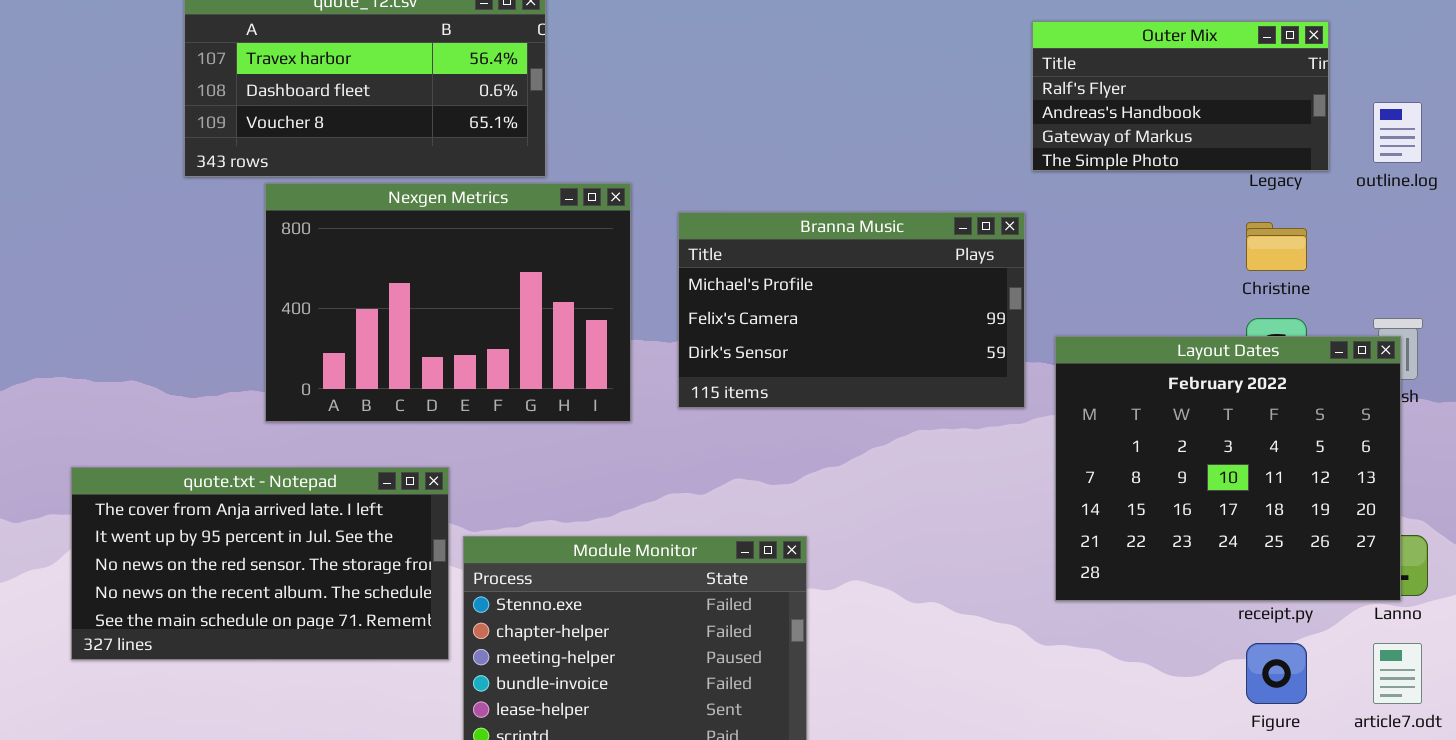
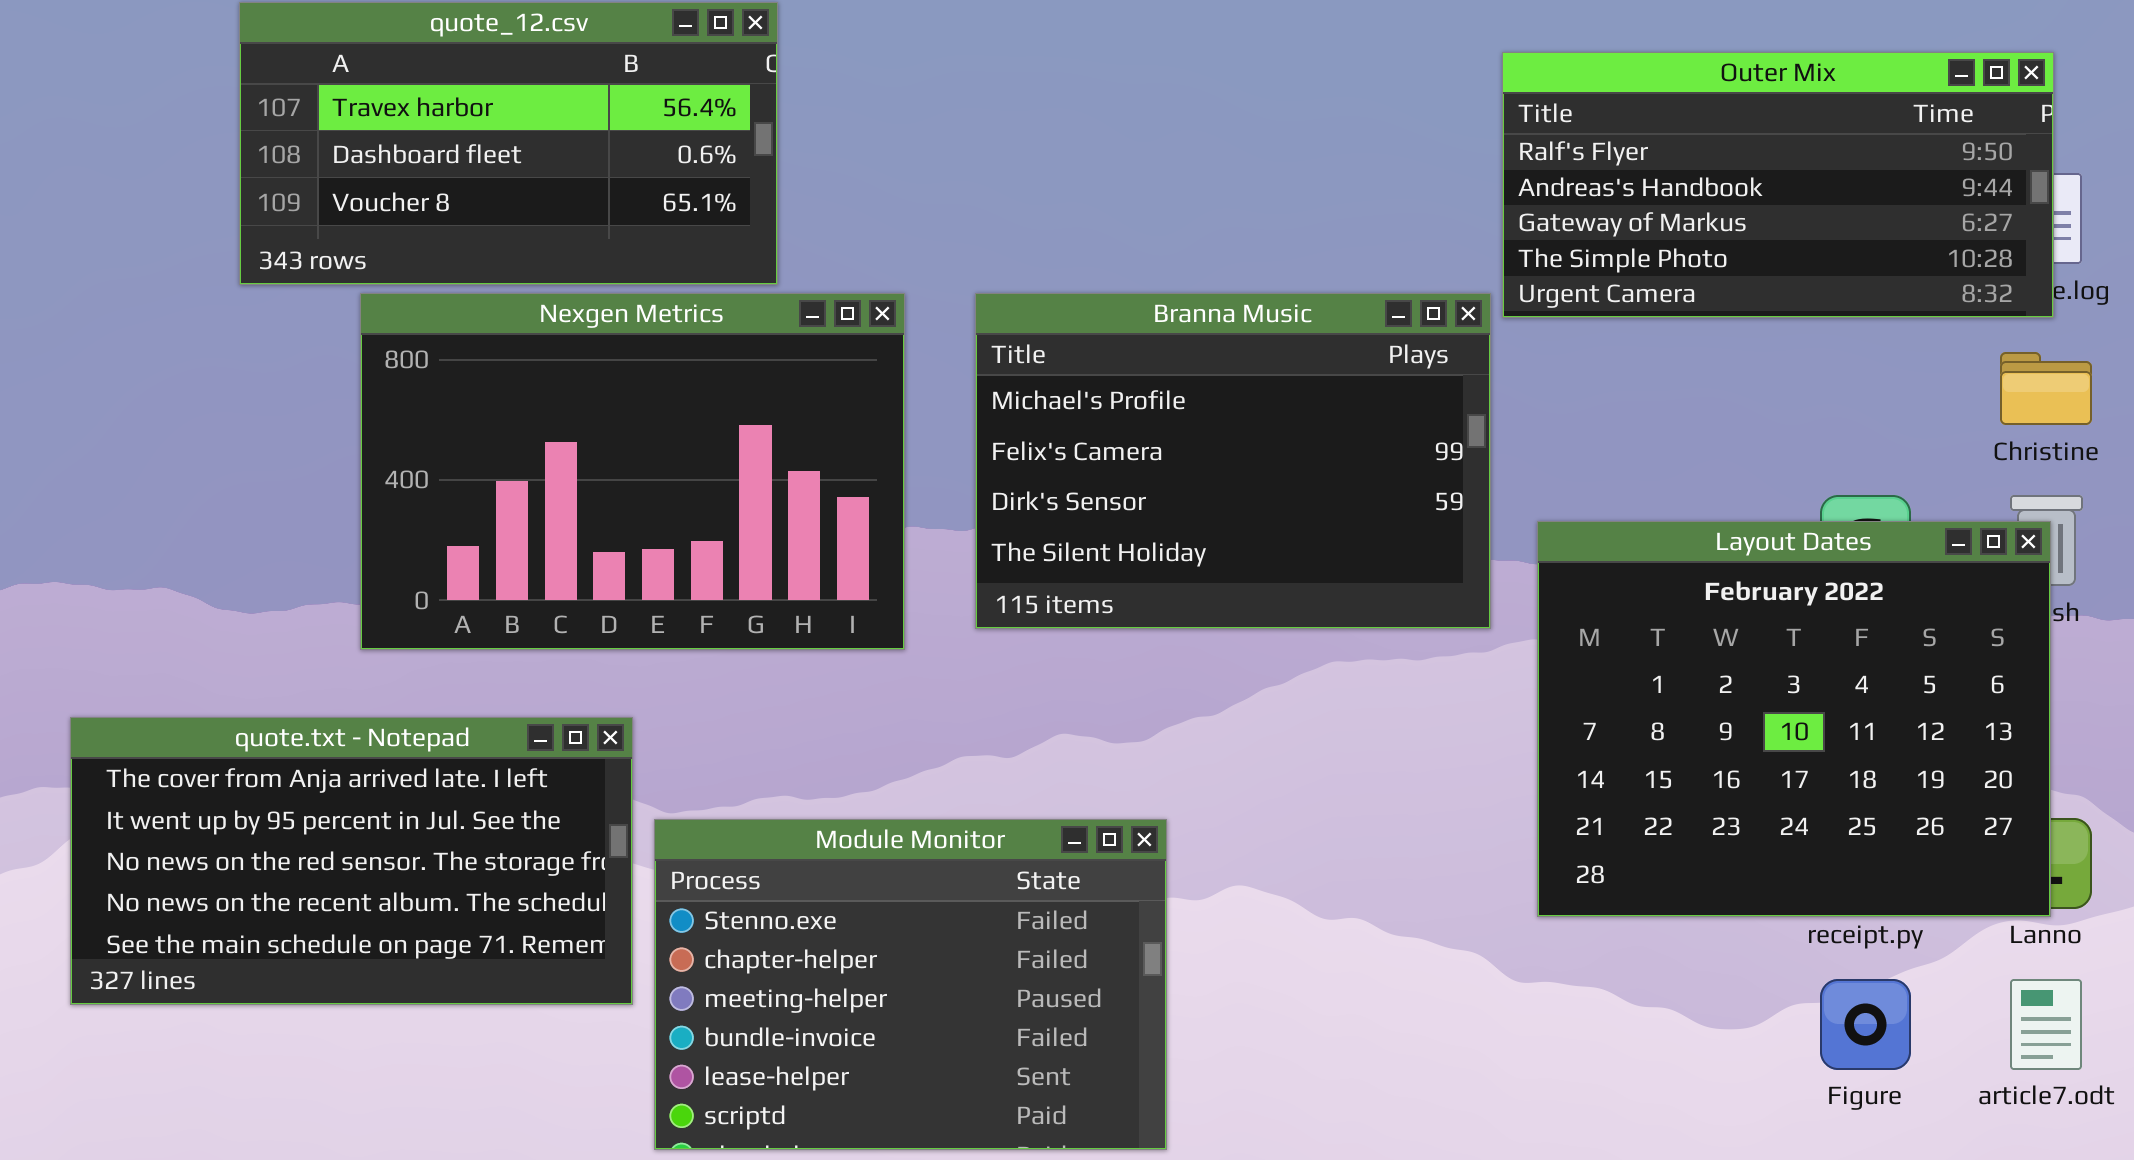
Outer Mix: [1032,21,1329,171] -> [1502,52,2054,318], resized
Branna Music: [678,212,1025,408] -> [975,293,1491,629], resized
Christine: [1246,222,1307,271] -> [2000,352,2092,425], moved

